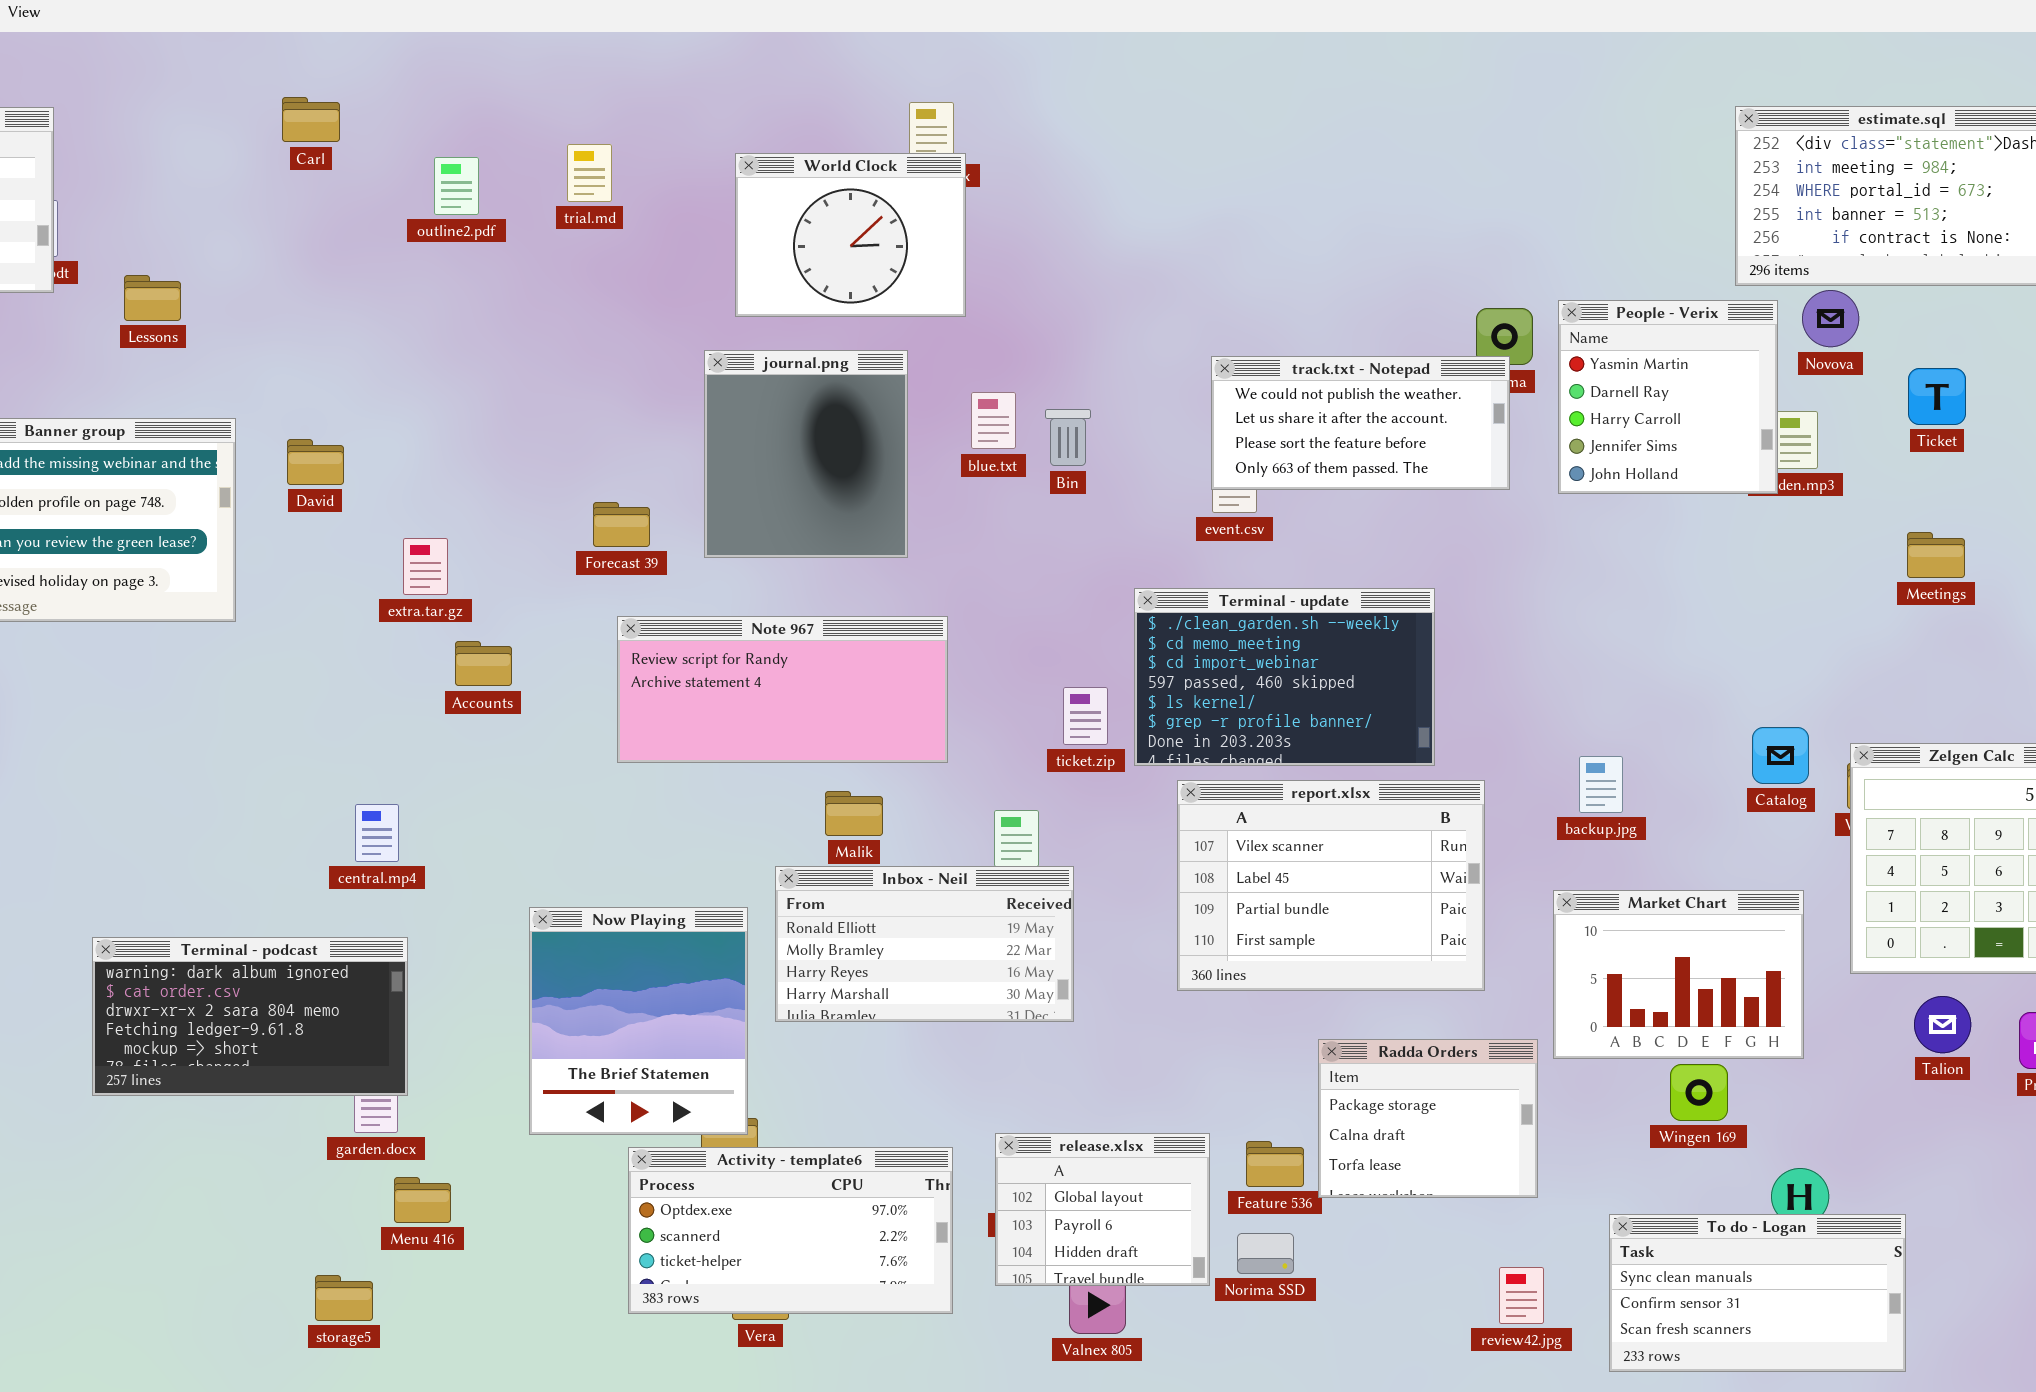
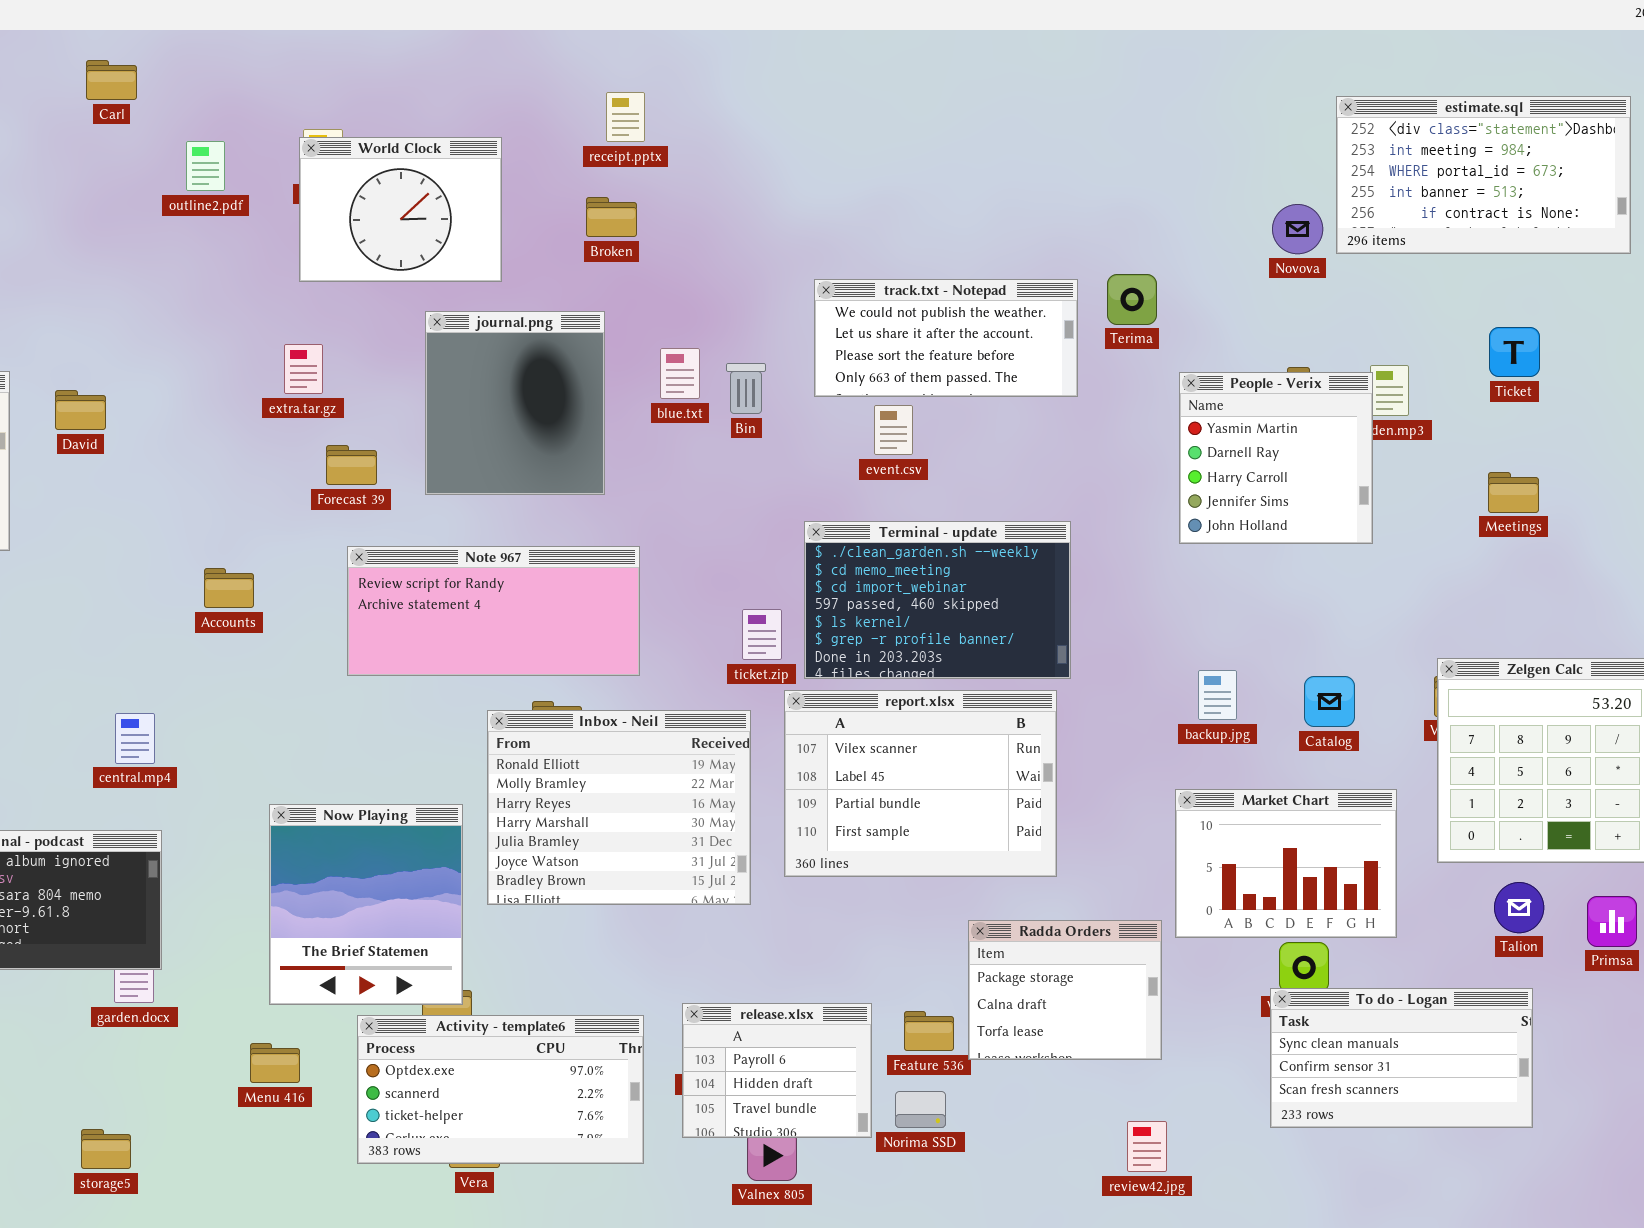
Carl: [282,97,340,142] -> [86,60,137,100], moved
World Clock: [735,153,966,317] -> [299,137,502,282], moved
Novova: [1802,290,1859,347] -> [1272,204,1323,254], moved
People - Verix: [1558,300,1778,494] -> [1179,372,1373,544], moved
track.txt - Notepad: [1211,356,1510,490] -> [814,279,1078,397], moved
extra.tar.gz: [403,538,448,595] -> [284,344,323,394], moved
Catalog: [1752,727,1809,784] -> [1304,676,1355,727], moved
report.xlsx: [1177,780,1485,991] -> [784,690,1057,877], moved
Inbox - Neil: [775,866,1074,1022] -> [487,710,751,905], resized
release.xlsx: [995,1133,1210,1286] -> [682,1003,872,1138], scrolled down 1 row
Menu 416: [394,1177,451,1223] -> [250,1043,300,1083], moved
To do - Logan: [1609,1214,1906,1372] -> [1270,988,1533,1128], moved

